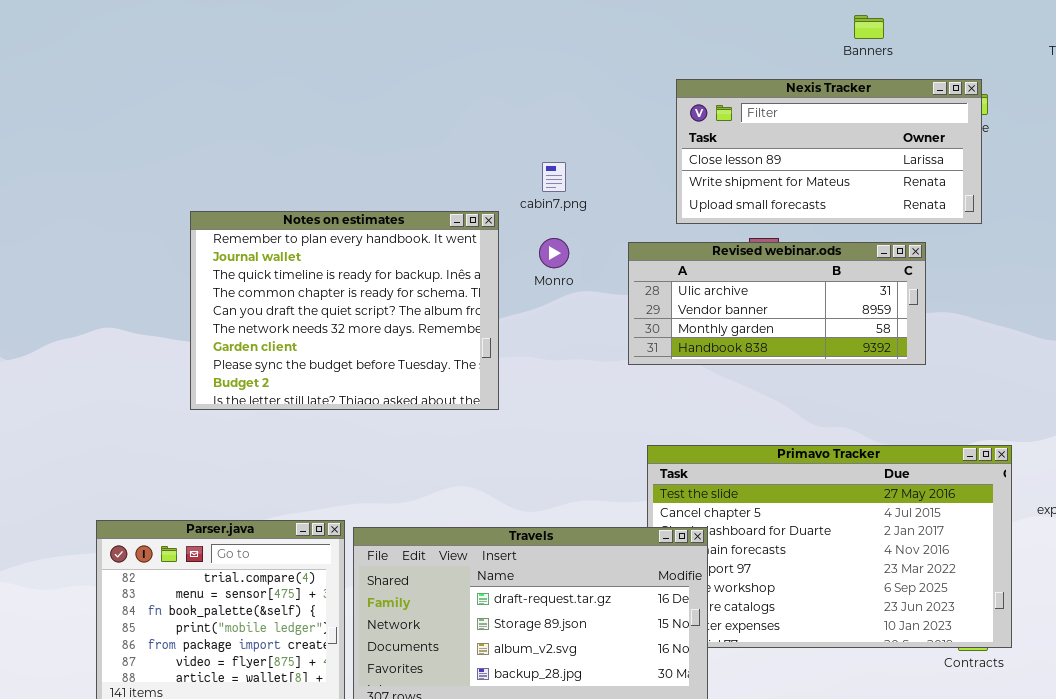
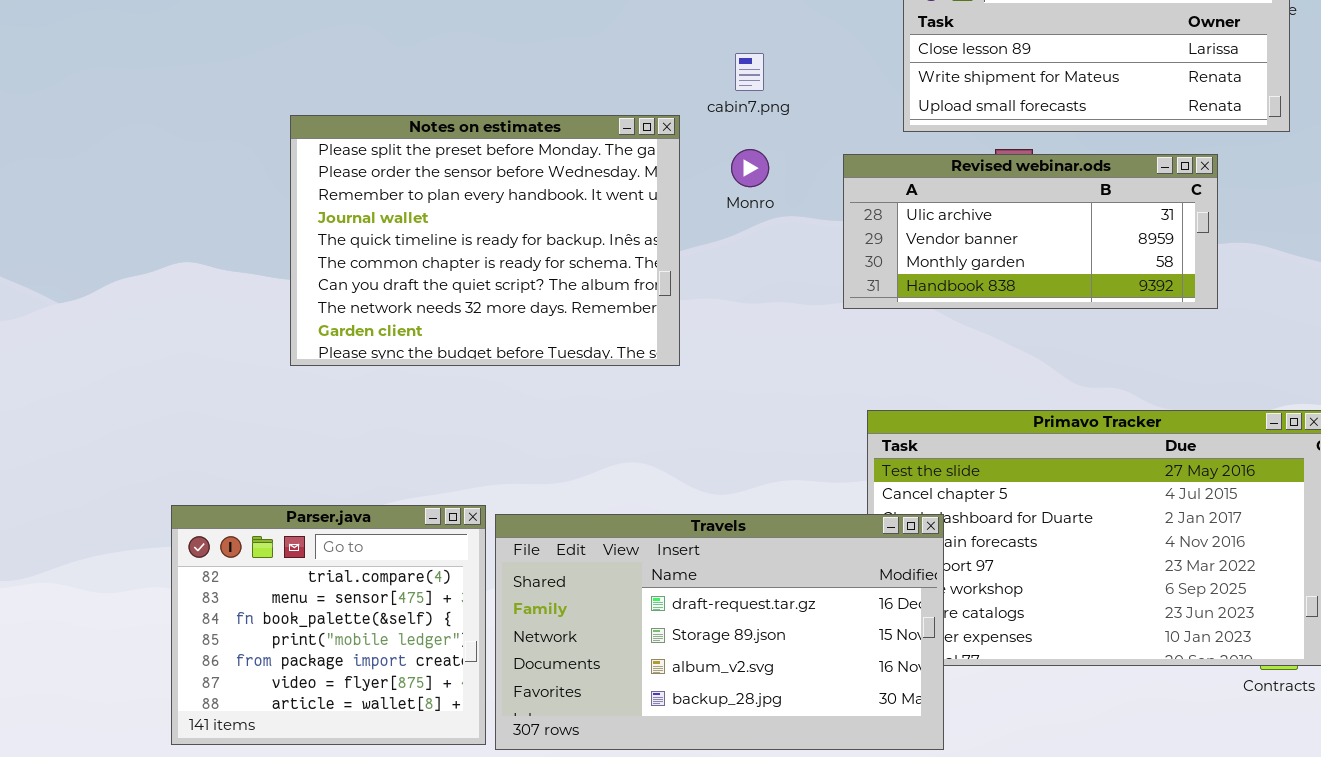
Notes on estimates: [190,211,499,410] -> [290,115,680,366], scrolled up 2 rows

